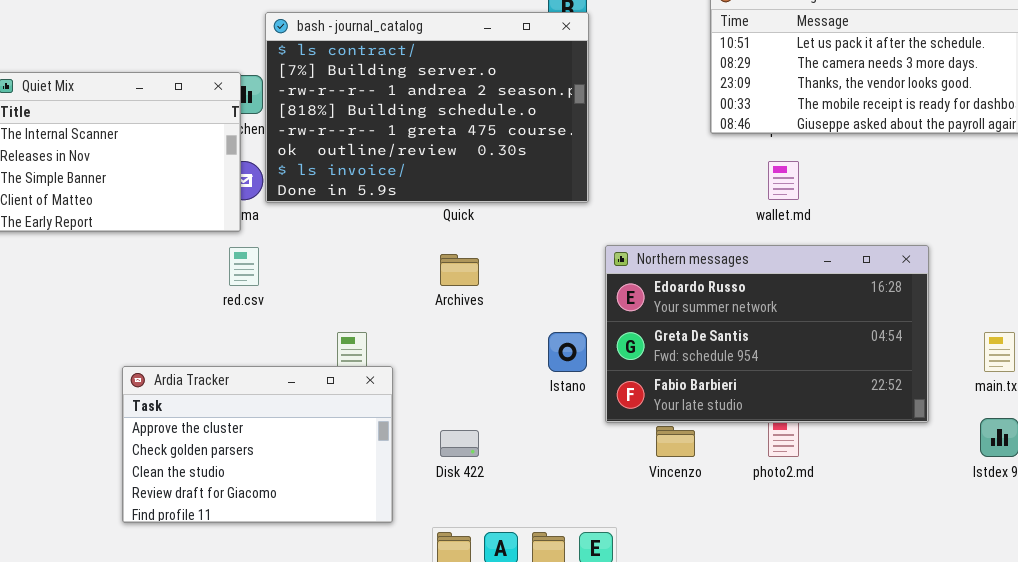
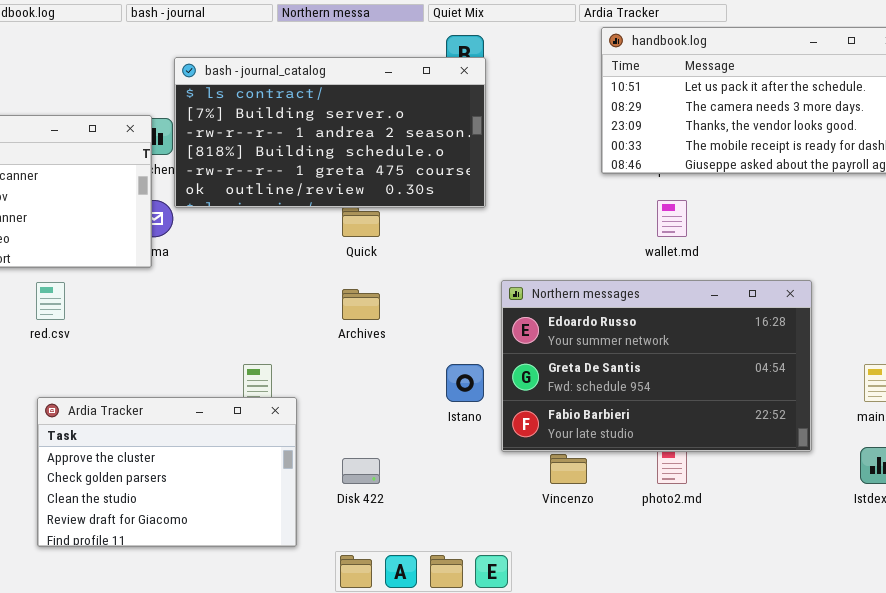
bash - journal_catalog: [265,12,589,203] -> [174,57,486,208], resized
red.csv: [229,247,259,286] -> [36,282,65,320], moved

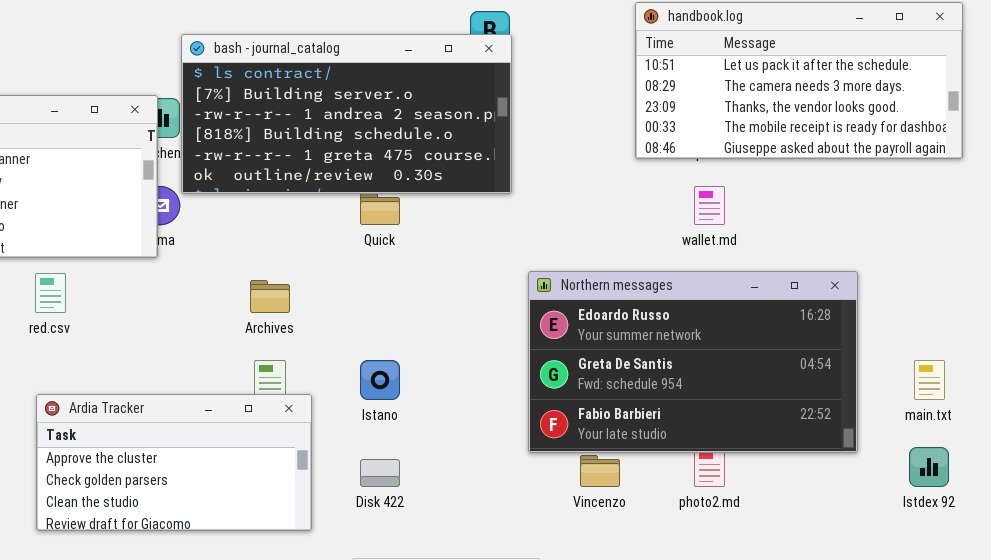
Archives: [342,289,380,320] -> [250,280,290,313], moved
Istano: [446,364,484,402] -> [360,360,400,400], moved
Ardia Tracker: [37,397,297,547] -> [36,394,312,531], resized

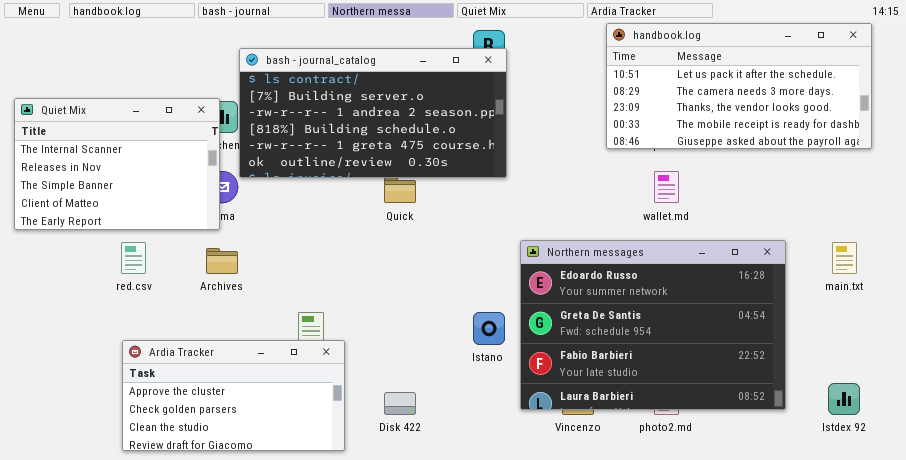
Northern messages: [528,271,858,453] -> [520,240,786,410], resized
Archives: [250,280,290,313] -> [206,248,238,274], moved
Istano: [360,360,400,400] -> [473,312,505,345], moved
main.txt: [914,360,945,400] -> [832,242,857,274], moved

